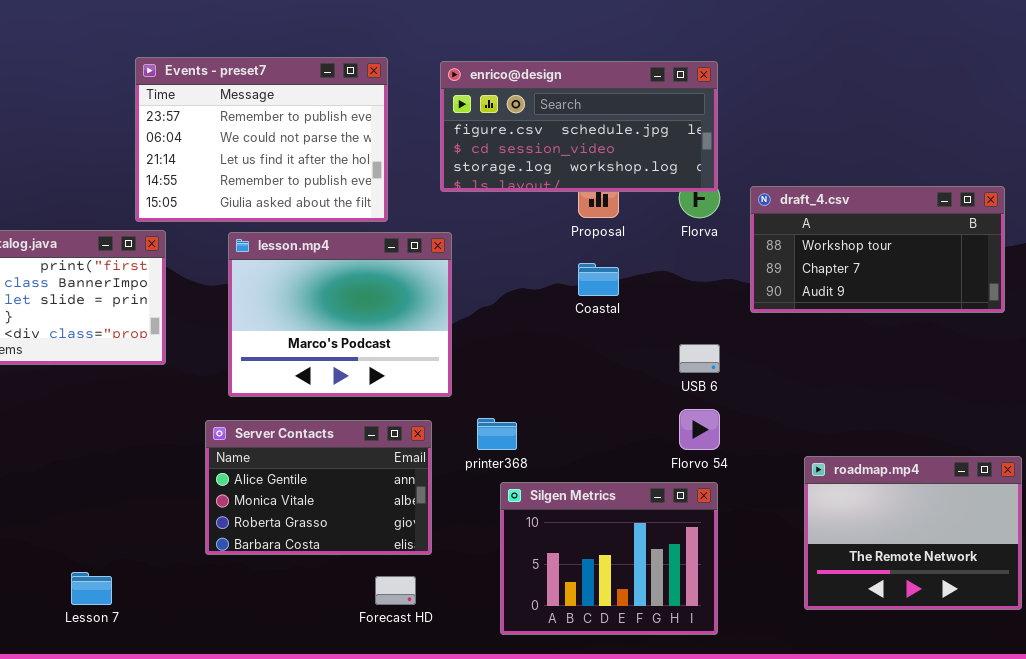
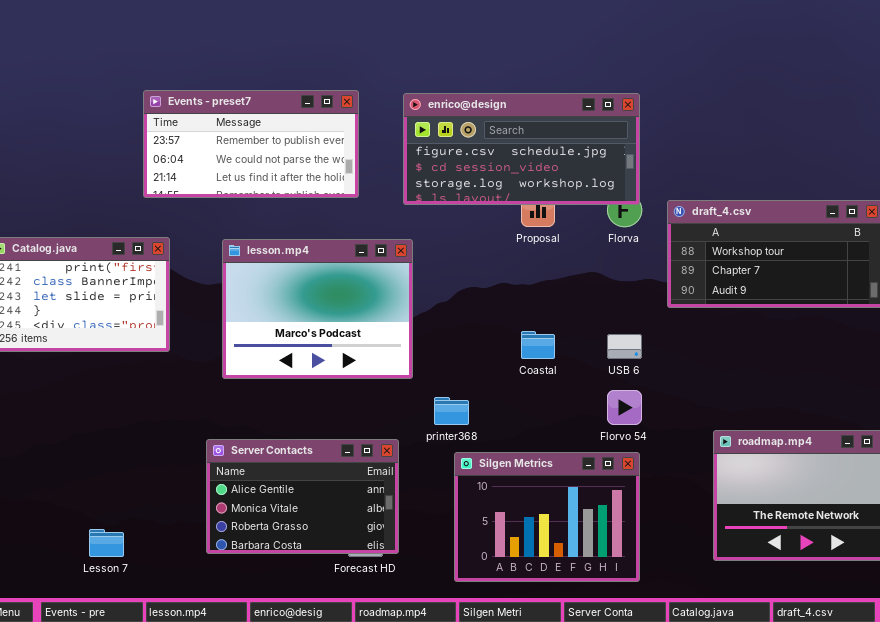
Events - preset7: [135,57,388,222] -> [143,90,359,198], resized
Coastal: [578,263,619,296] -> [521,331,555,359], moved
Server Contacts: [205,420,432,555] -> [206,439,399,554], moved

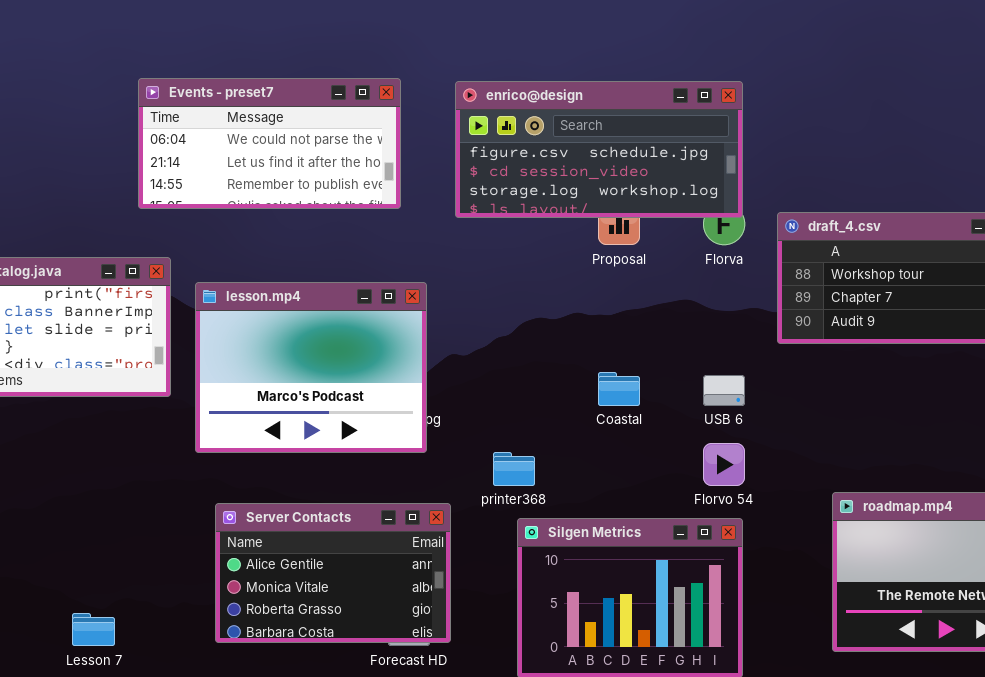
Events - preset7: [143,90,359,198] -> [138,78,401,209], scrolled down 1 row
lesson.mp4: [222,239,413,379] -> [195,282,427,453], moved

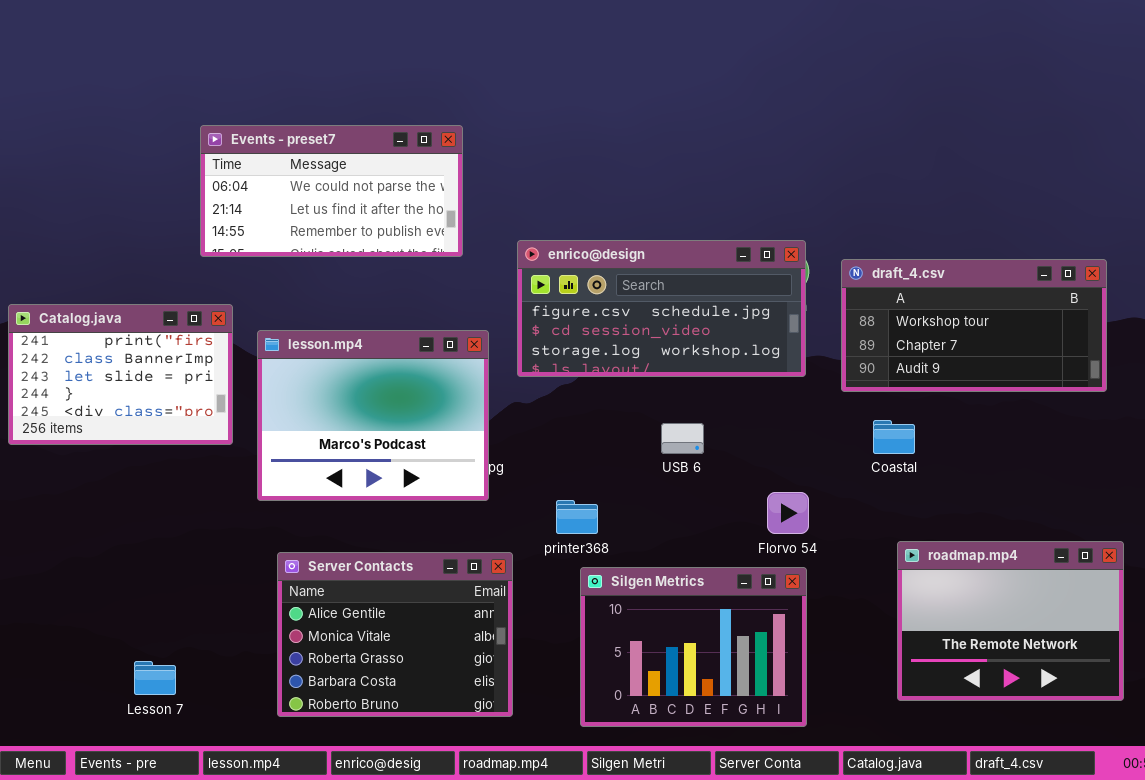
enrico@design: [455,81,743,218] -> [517,240,806,377], moved
Coastal: [598,372,640,406] -> [873,420,915,454], moved
USB 6: [703,375,745,406] -> [661,423,704,454], moved
Server Contacts: [215,503,451,643] -> [277,552,513,717], resized

